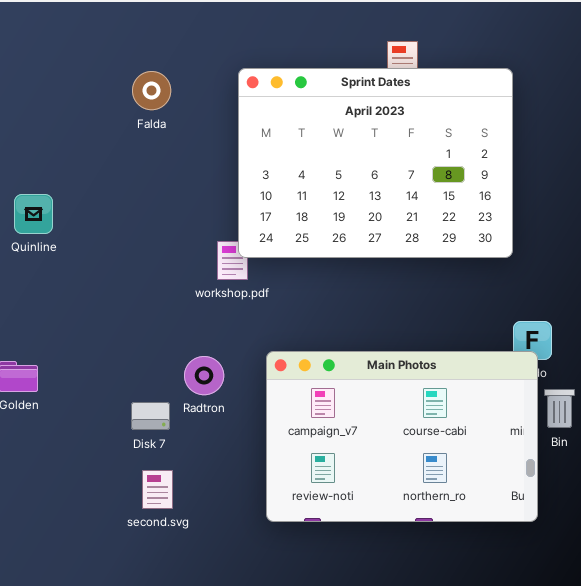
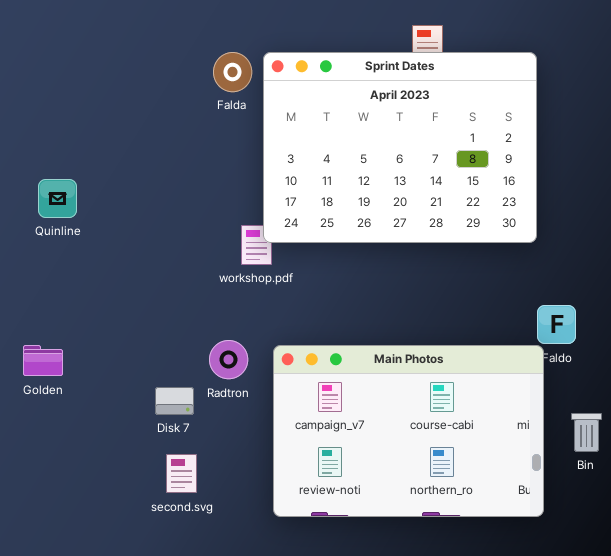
Falda: [132,71,171,110] -> [213,52,252,92], moved
Main Photos: [266,351,538,522] -> [273,345,544,517], moved
Bin: [544,389,575,428] -> [571,413,602,452], moved

